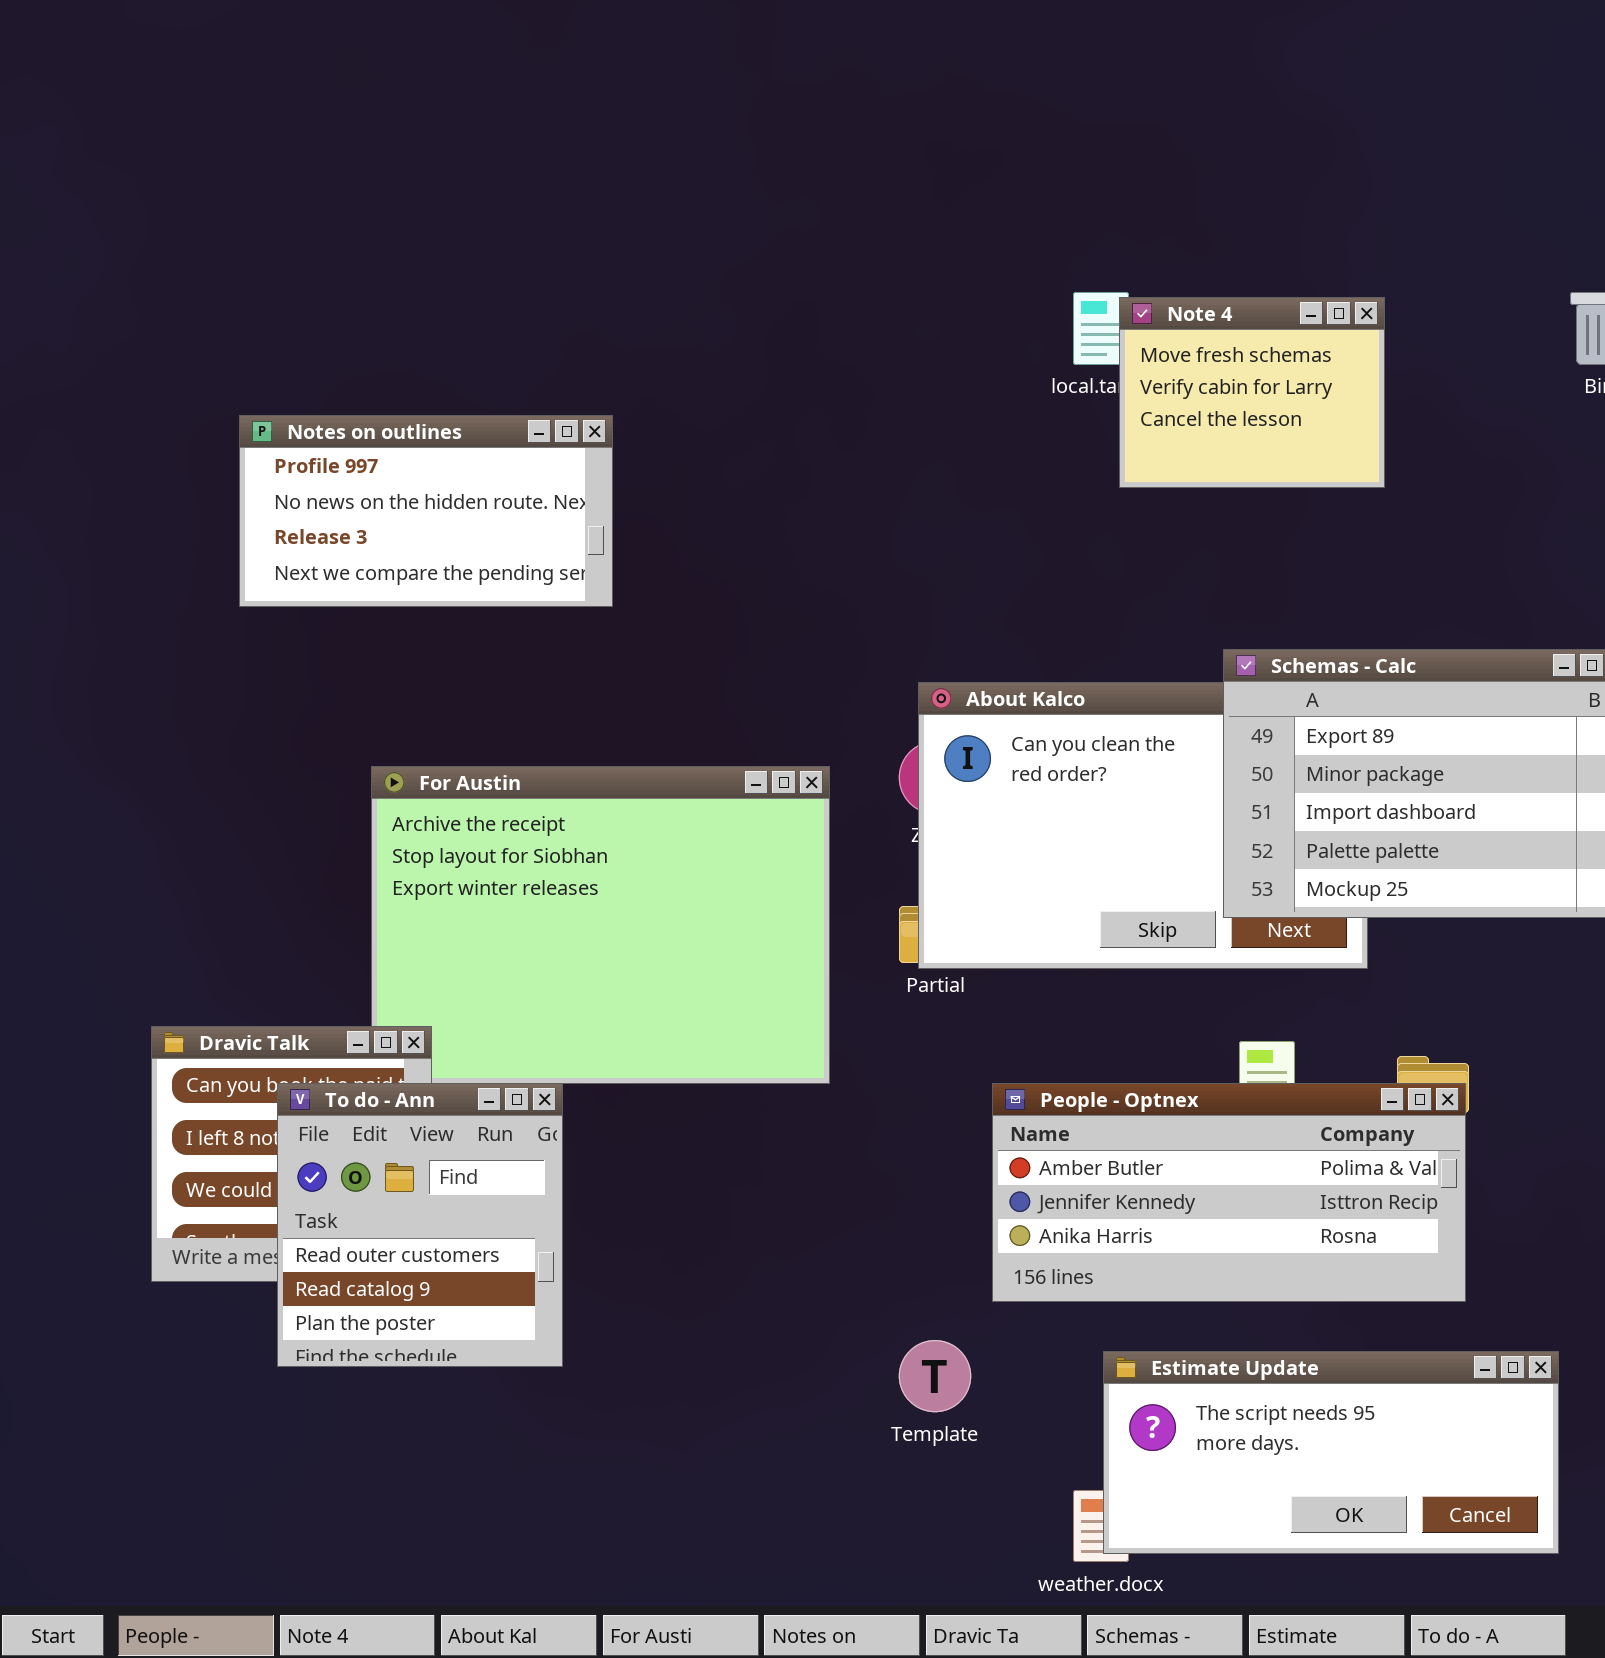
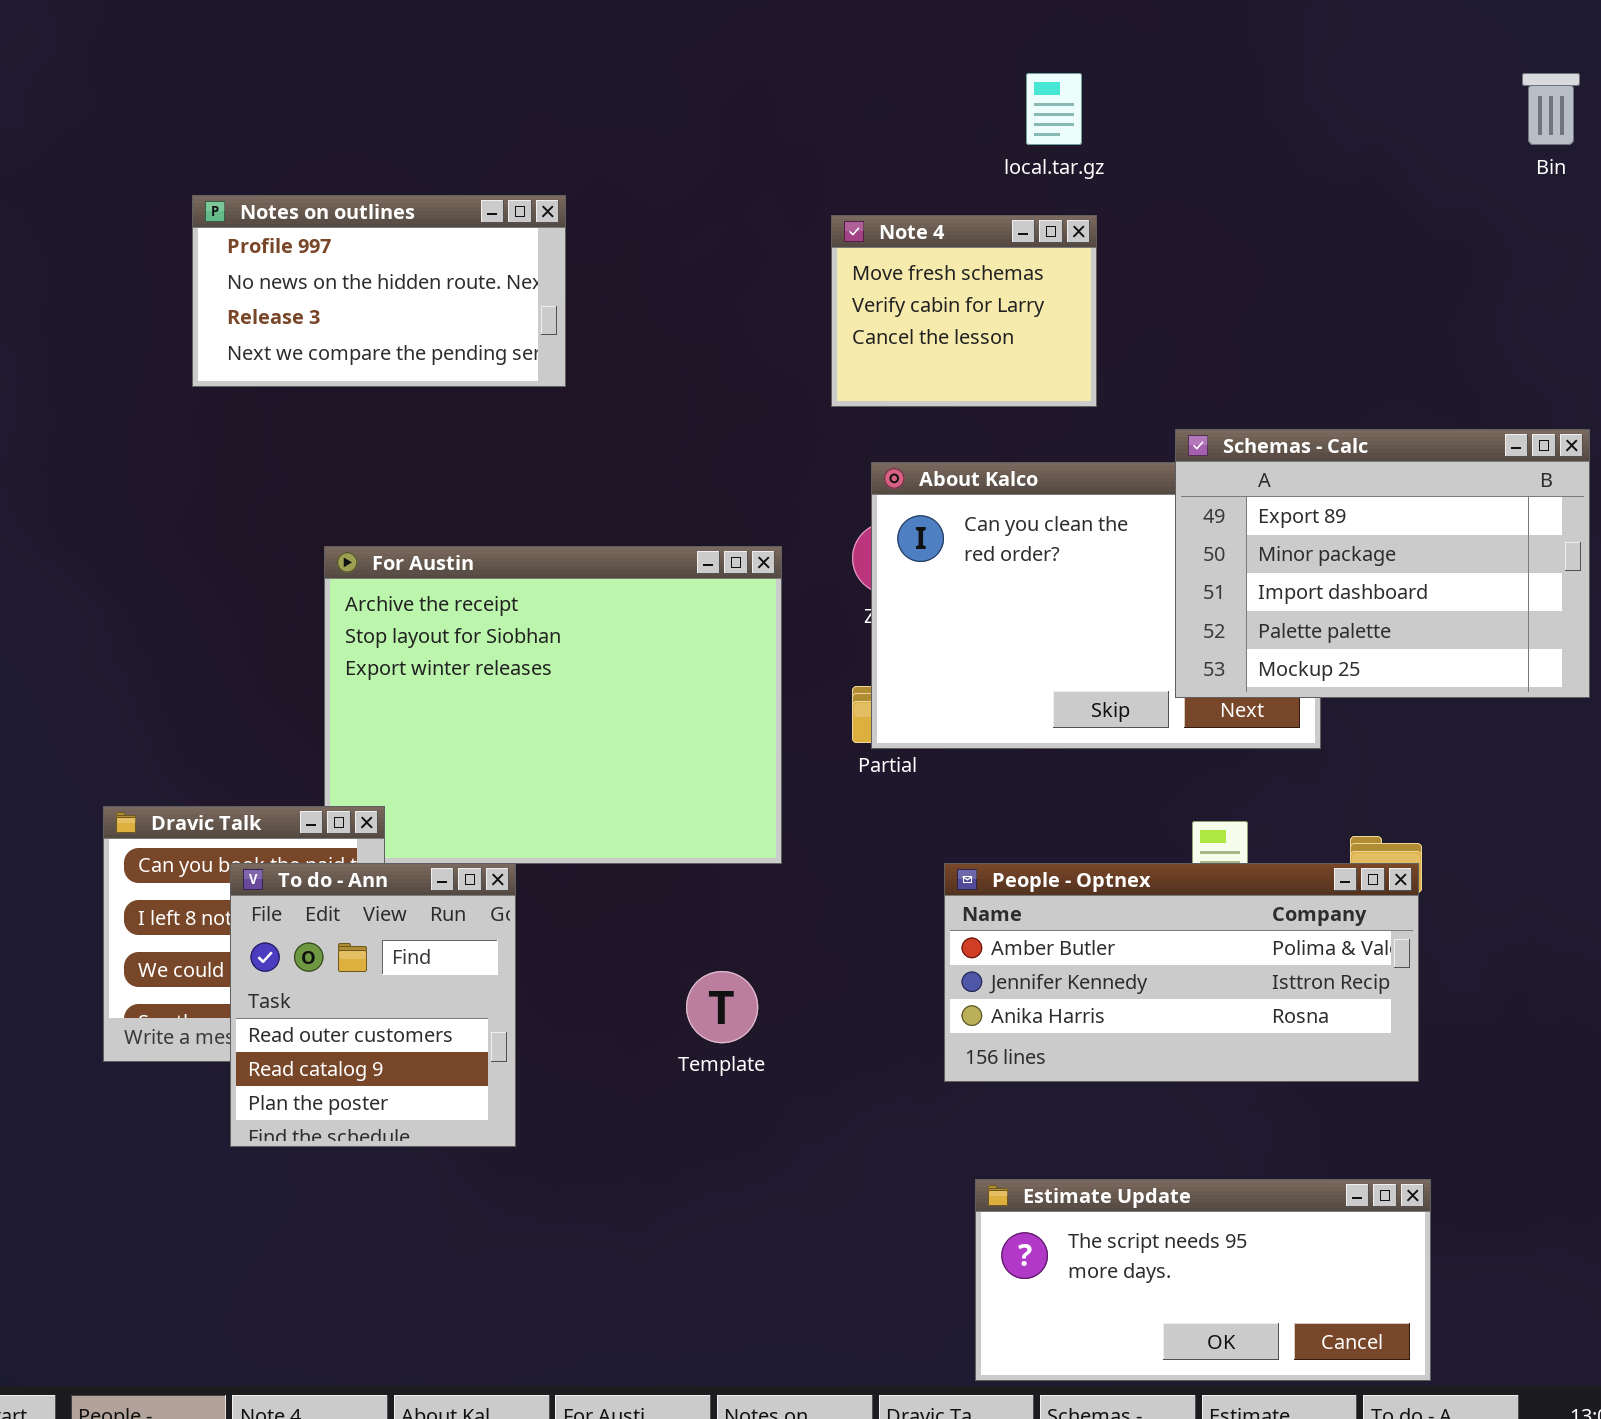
Note 4: [1119,297,1385,488] -> [831,215,1097,407], moved
Template: [899,1340,971,1412] -> [686,971,758,1043], moved
Estimate Update: [1103,1351,1559,1554] -> [975,1179,1431,1381], moved

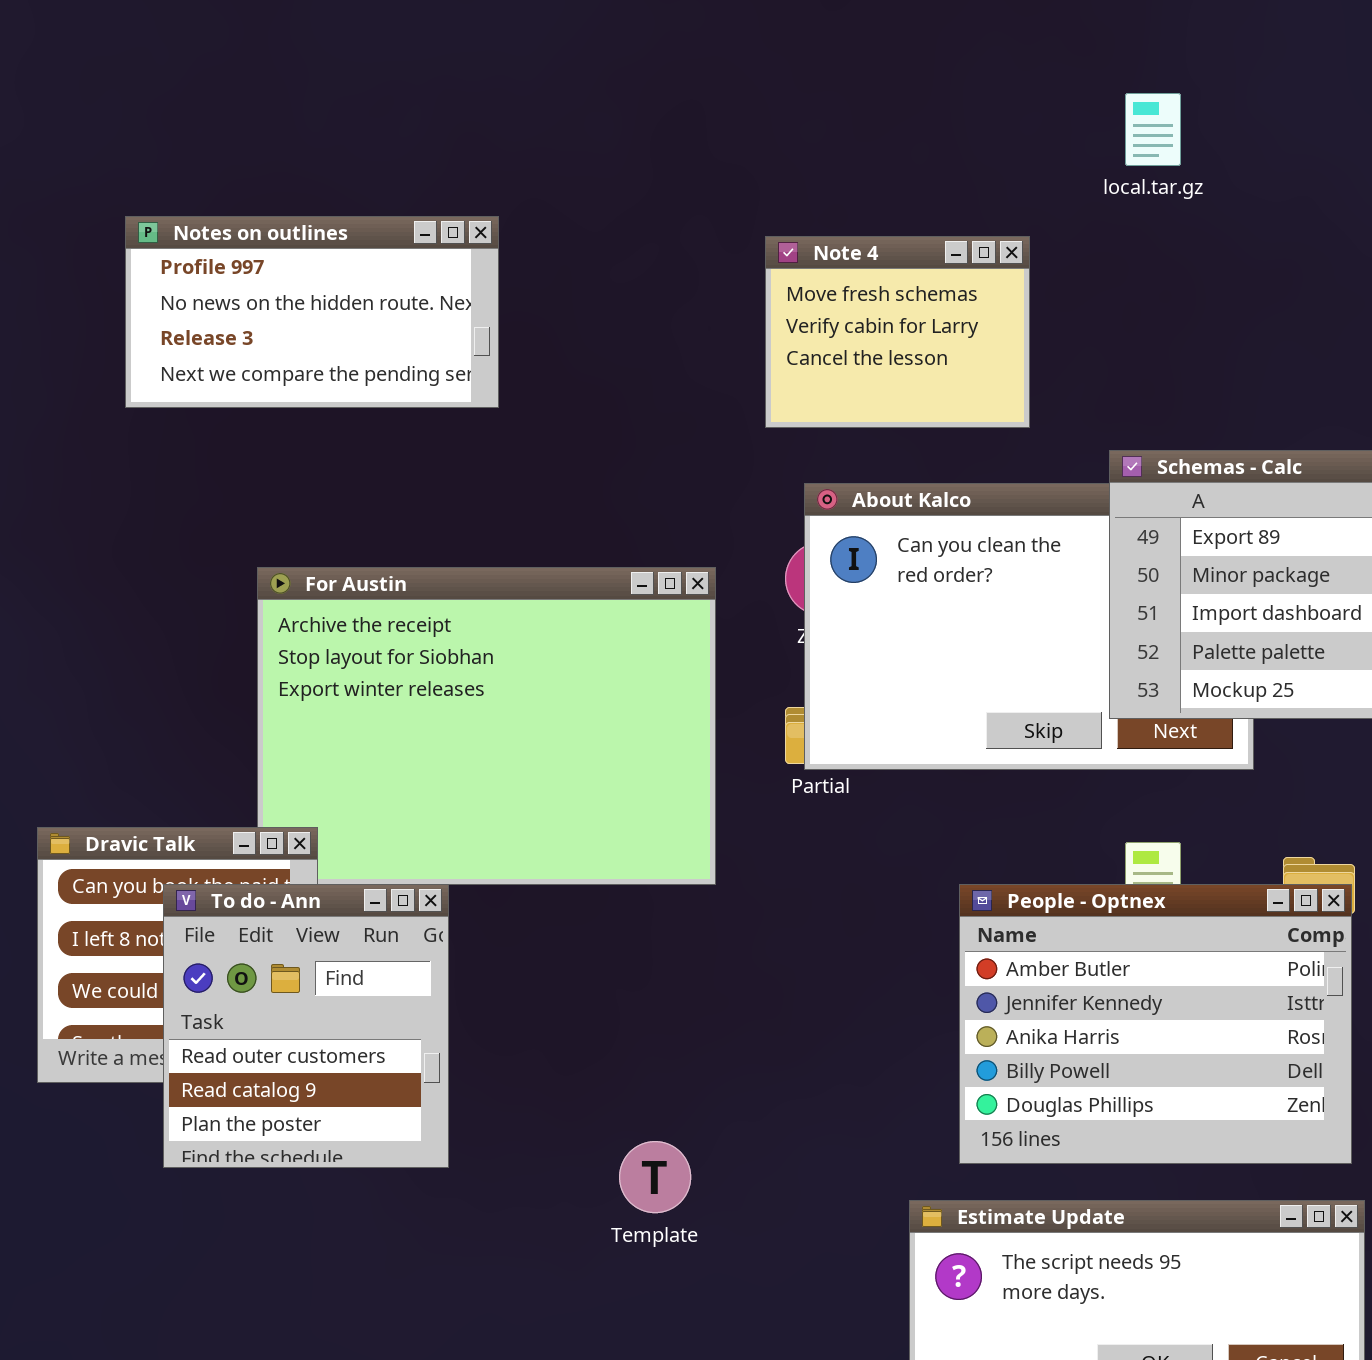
local.tar.gz: [1026,73,1082,145] -> [1125,93,1181,166], moved
People - Optnex: [944,863,1419,1082] -> [959,884,1352,1164], resized
Template: [686,971,758,1043] -> [619,1141,691,1213], moved

